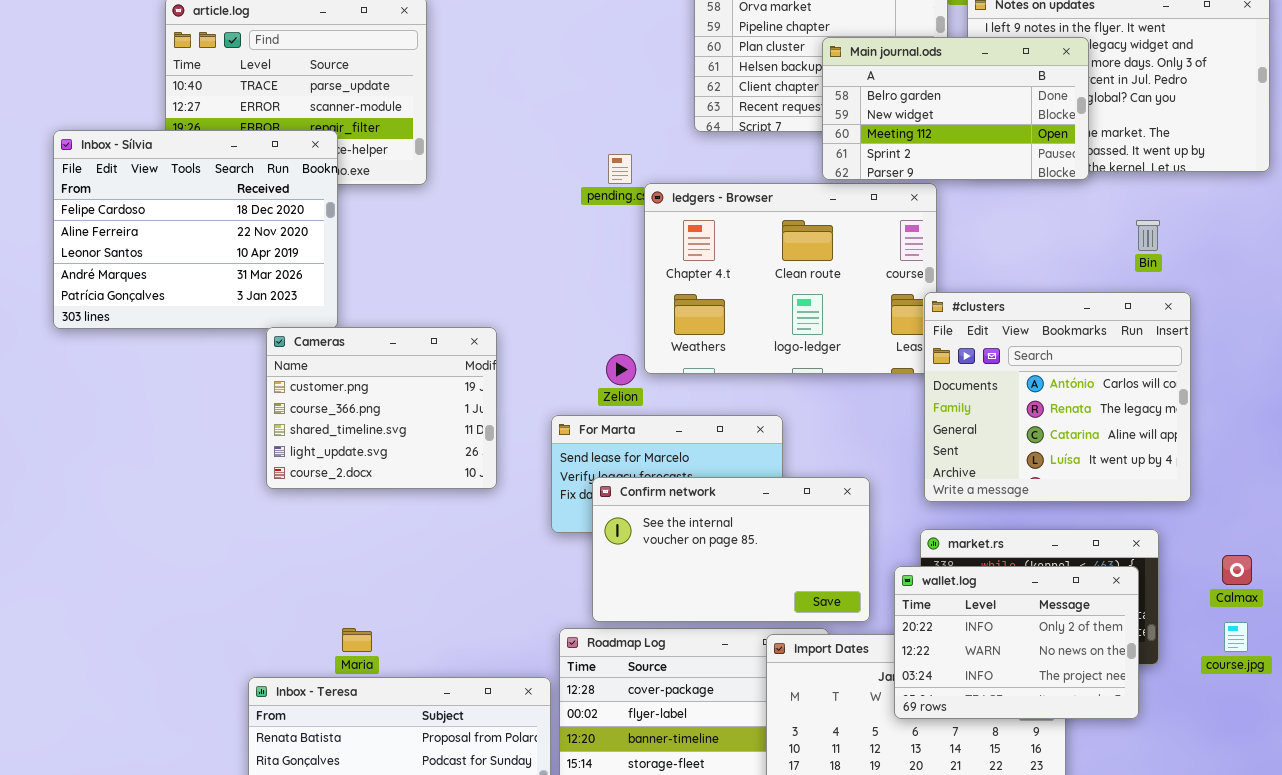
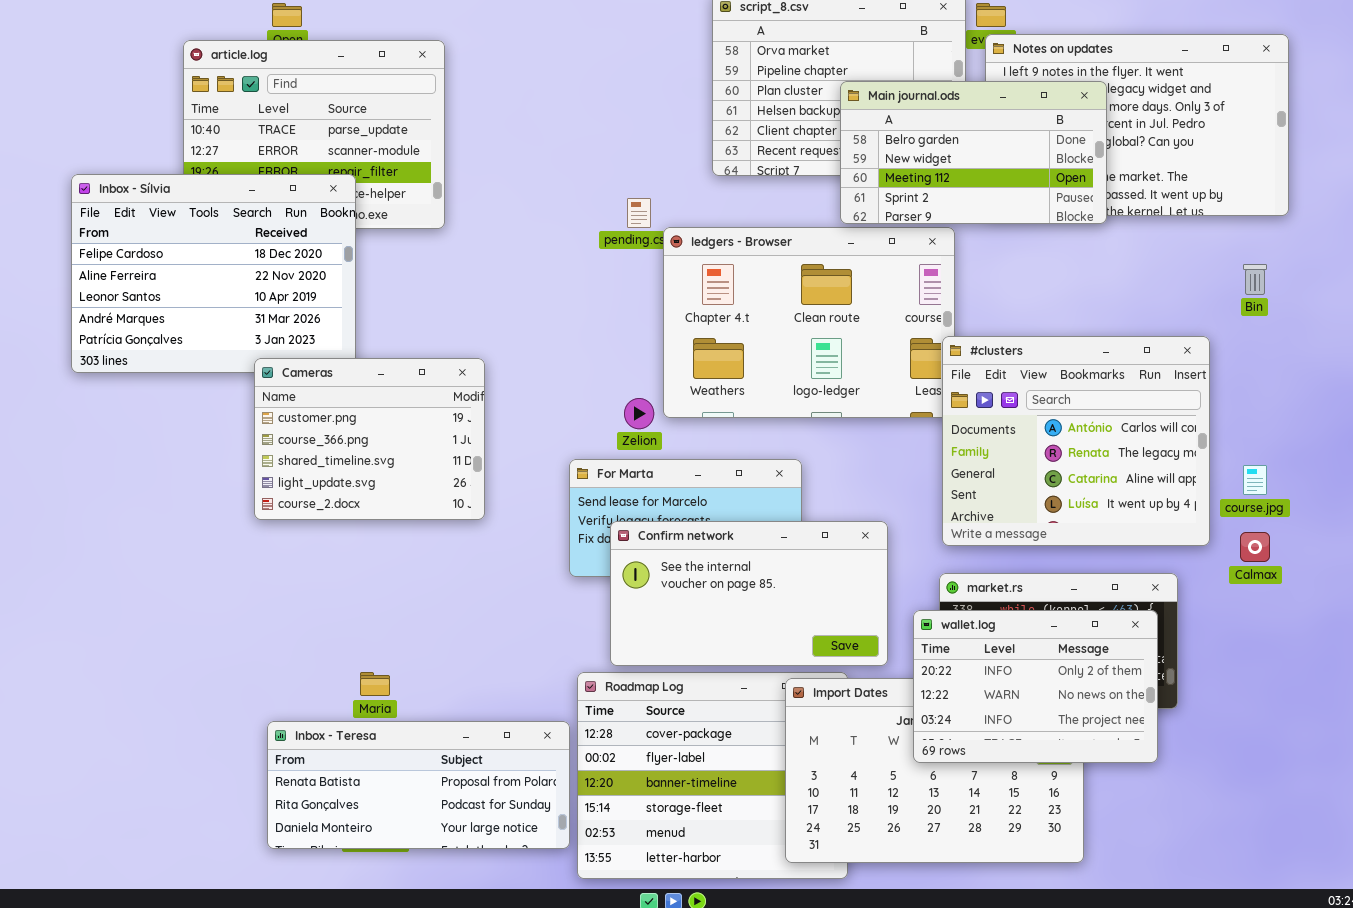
Bin: [1136,220,1160,251] -> [1243,264,1267,295], moved
Cameras: [266,327,497,489] -> [254,358,485,520], moved
Calmax: [1222,555,1252,585] -> [1240,532,1270,562], moved
course.jpg: [1224,622,1248,652] -> [1243,465,1267,495], moved

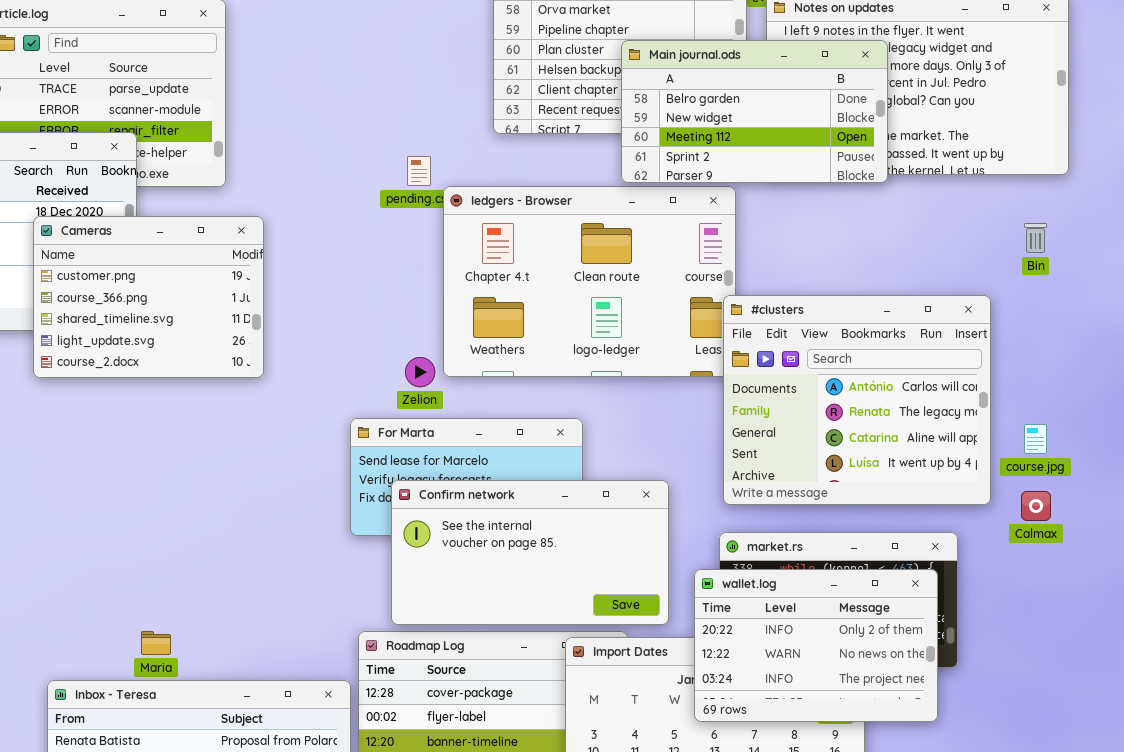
Cameras: [254,358,485,520] -> [33,216,264,378], moved

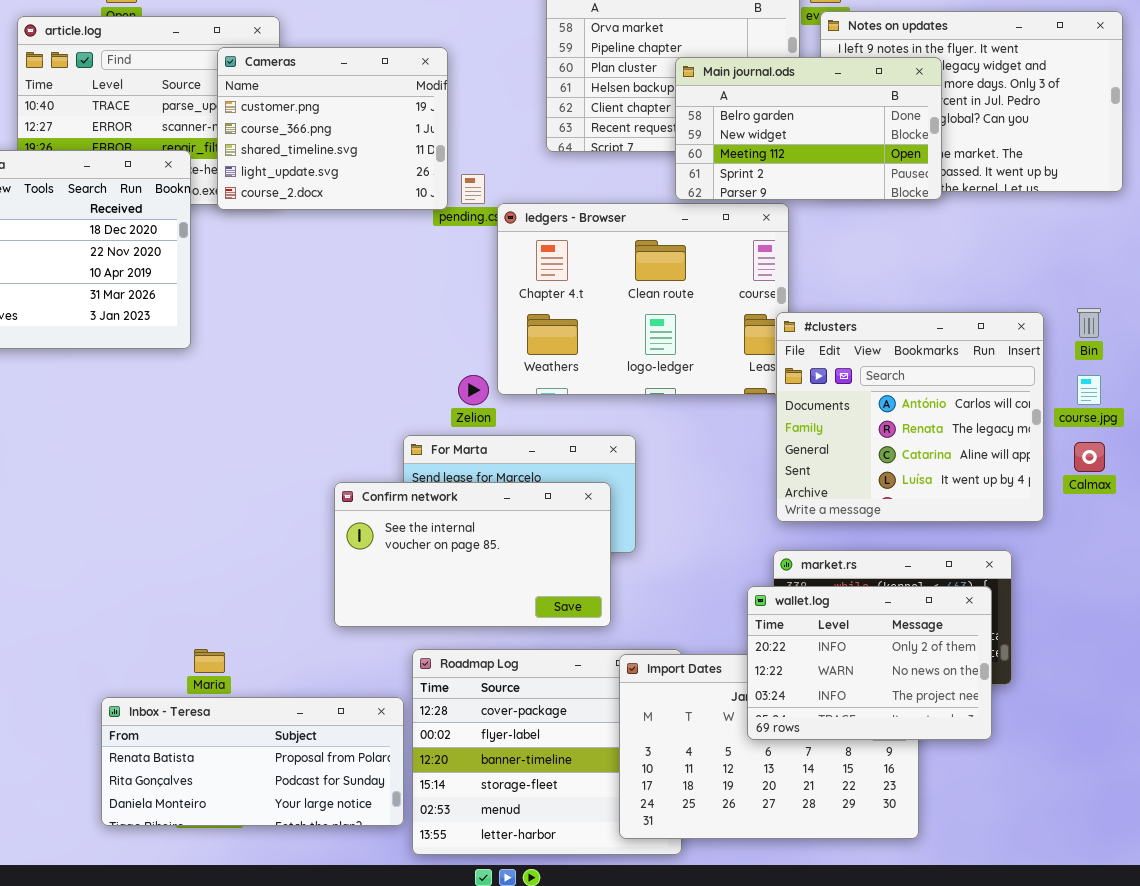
Cameras: [33,216,264,378] -> [217,47,448,210], moved
Bin: [1024,223,1047,253] -> [1077,308,1101,338], moved
course.jpg: [1024,424,1047,454] -> [1077,375,1101,405], moved
Confirm network: [391,480,669,625] -> [334,482,611,627], moved
Calmax: [1021,491,1051,521] -> [1074,442,1105,472], moved

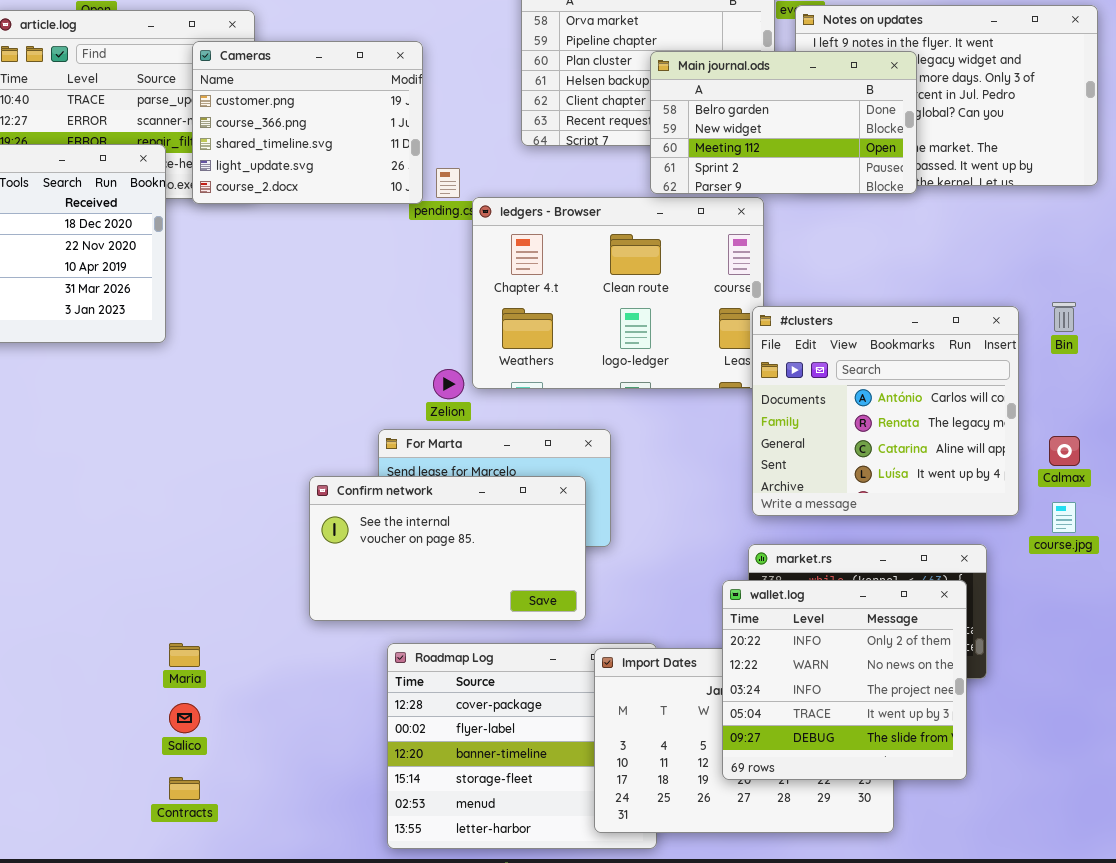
course.jpg: [1077,375,1101,405] -> [1052,502,1076,533], moved
wallet.log: [747,586,992,740] -> [722,580,967,780], resized
Inbox - Teresa: [101,697,404,826] -> none, closed

